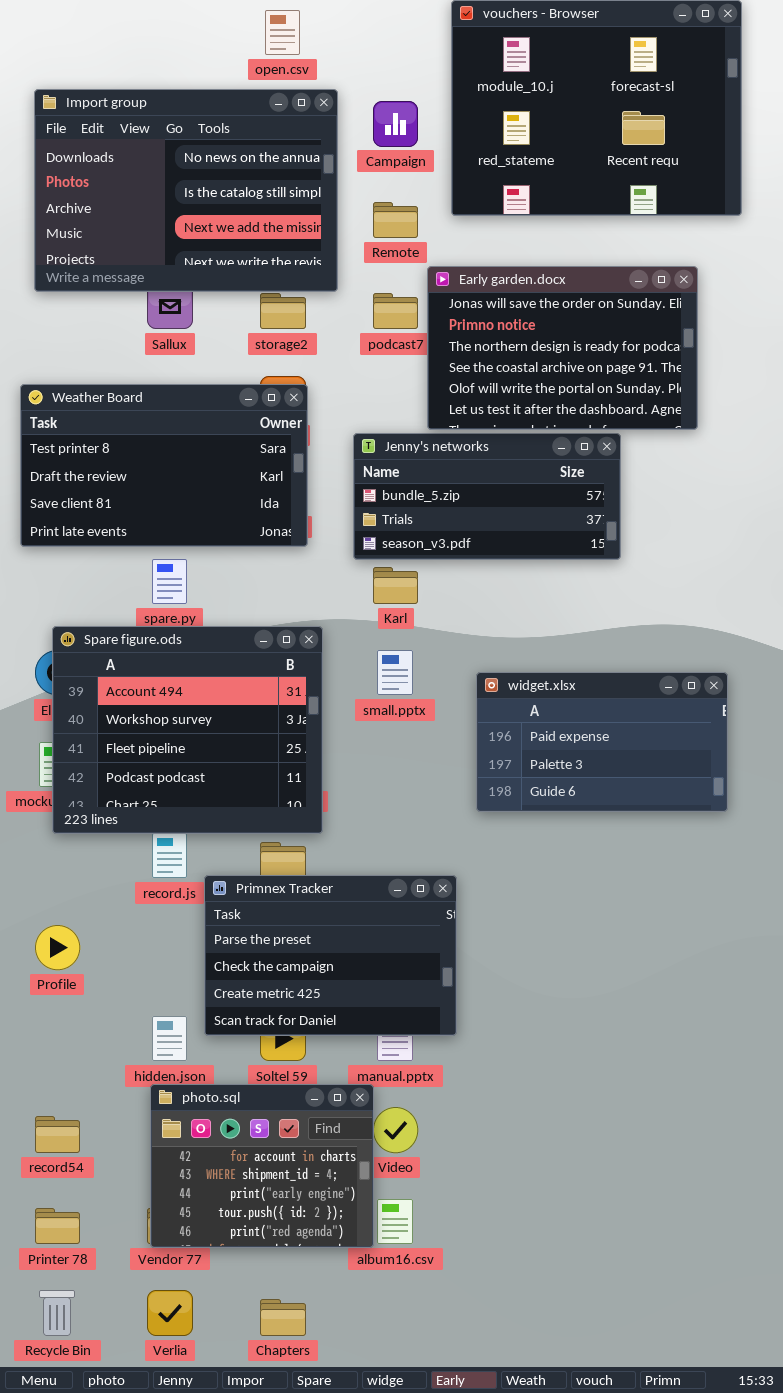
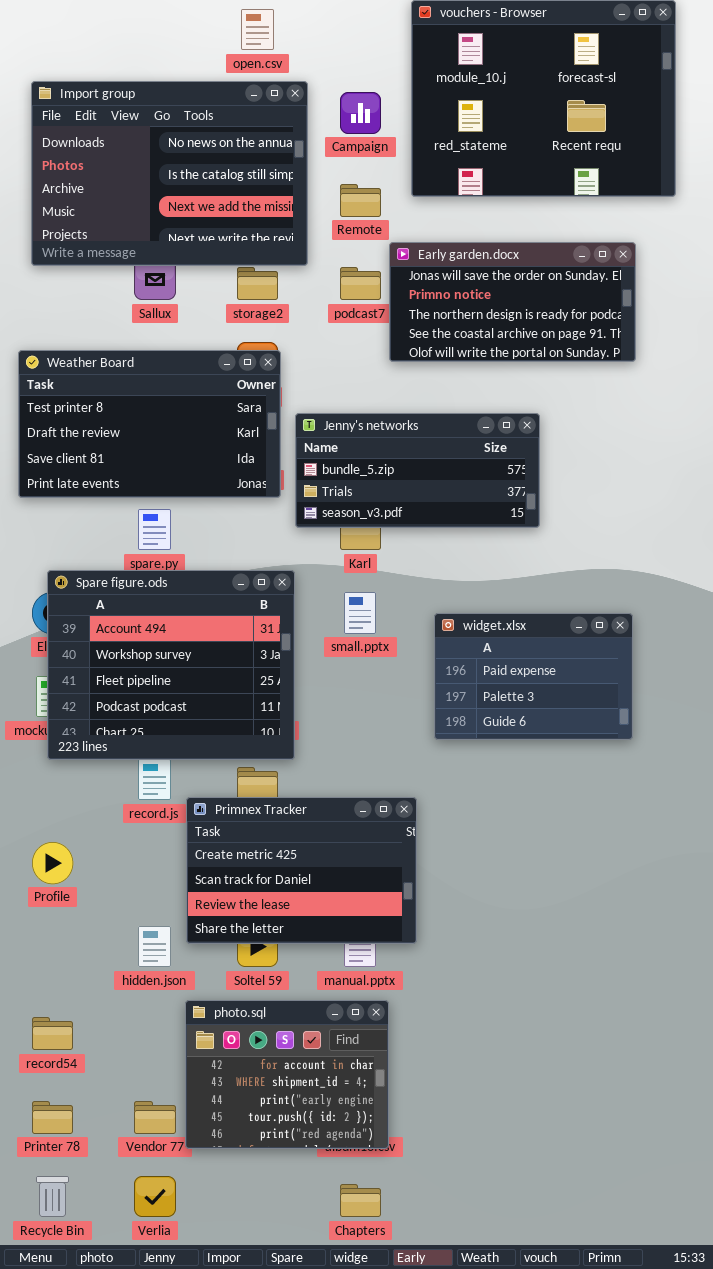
Early garden.docx: [427,266,698,430] -> [389,242,636,362], resized
Jenny's networks: [353,433,621,560] -> [295,413,540,528], moved
widget.xlsx: [476,672,728,812] -> [434,613,633,740], resized
Primnex Tracker: [204,875,457,1036] -> [186,797,417,944], scrolled down 2 rows
photo.sql: [150,1084,374,1248] -> [185,1000,389,1149], moved
Chapters: [260,1299,306,1336] -> [340,1184,381,1217], moved

